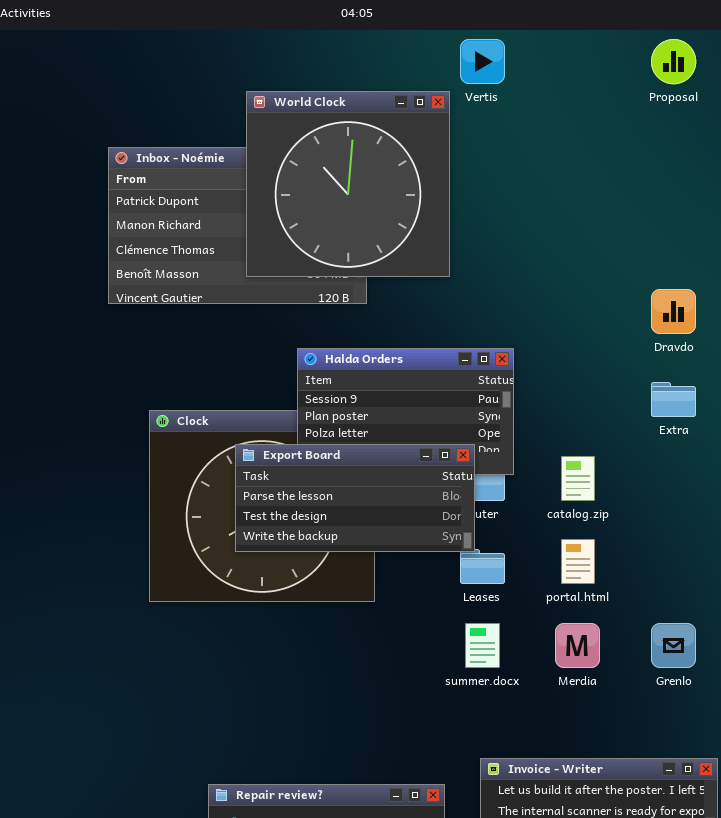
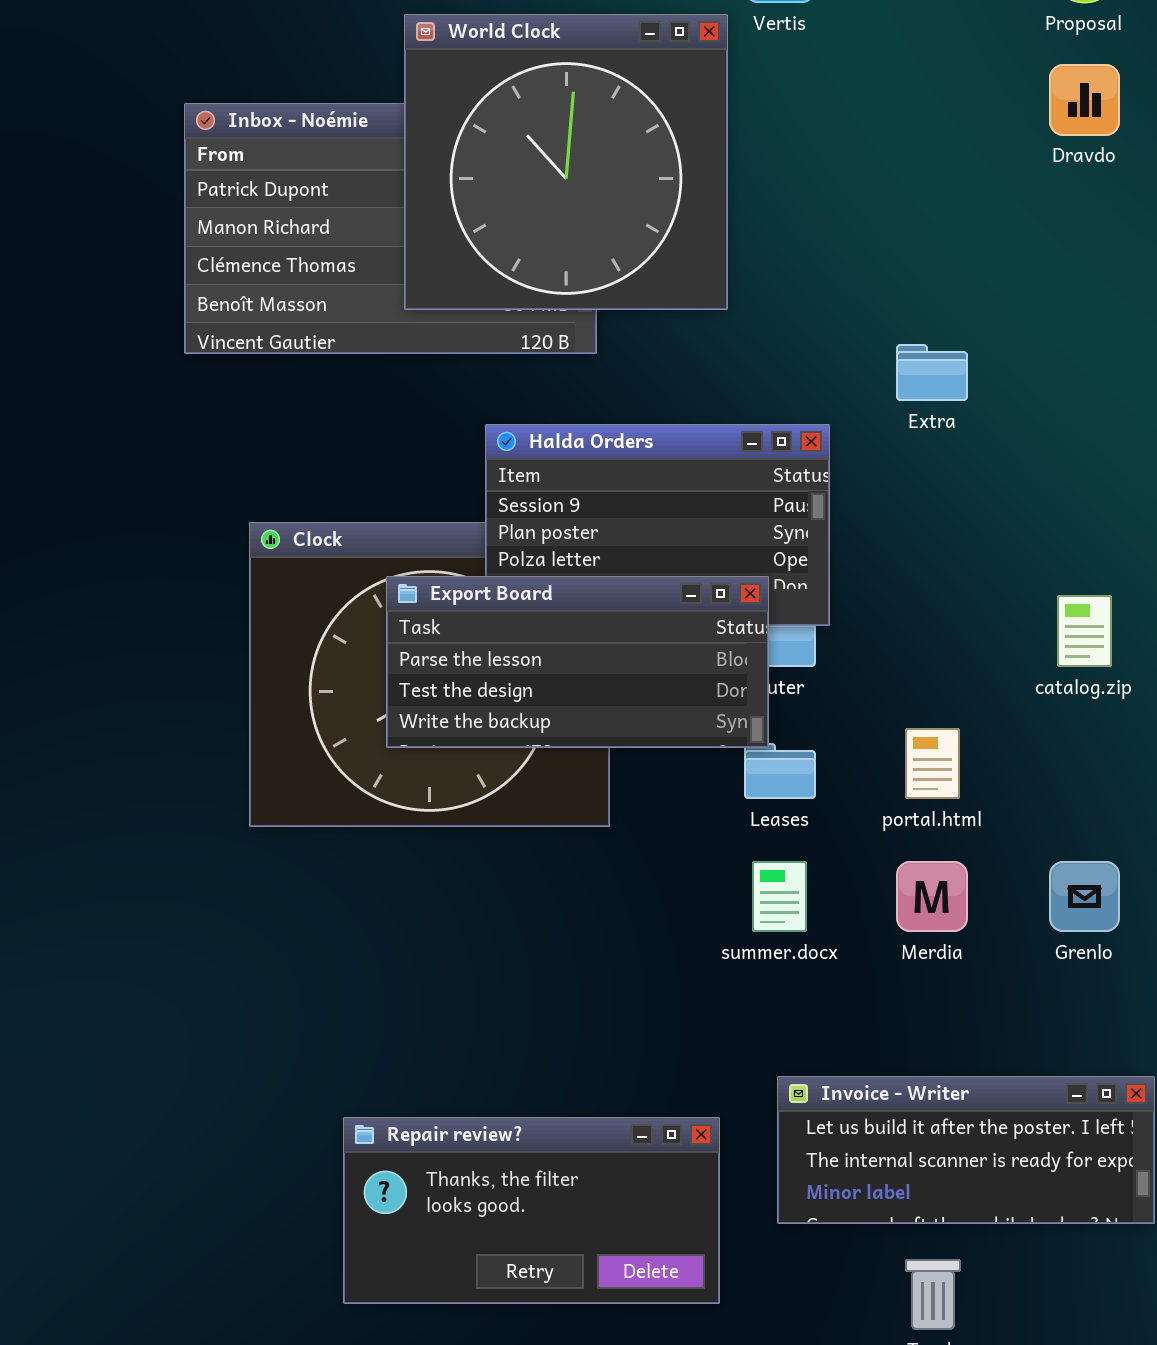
Dravdo: [651,289,696,334] -> [1049,64,1120,136], moved
Extra: [651,382,696,417] -> [896,344,968,401], moved
catalog.zip: [561,456,595,501] -> [1057,595,1112,667], moved

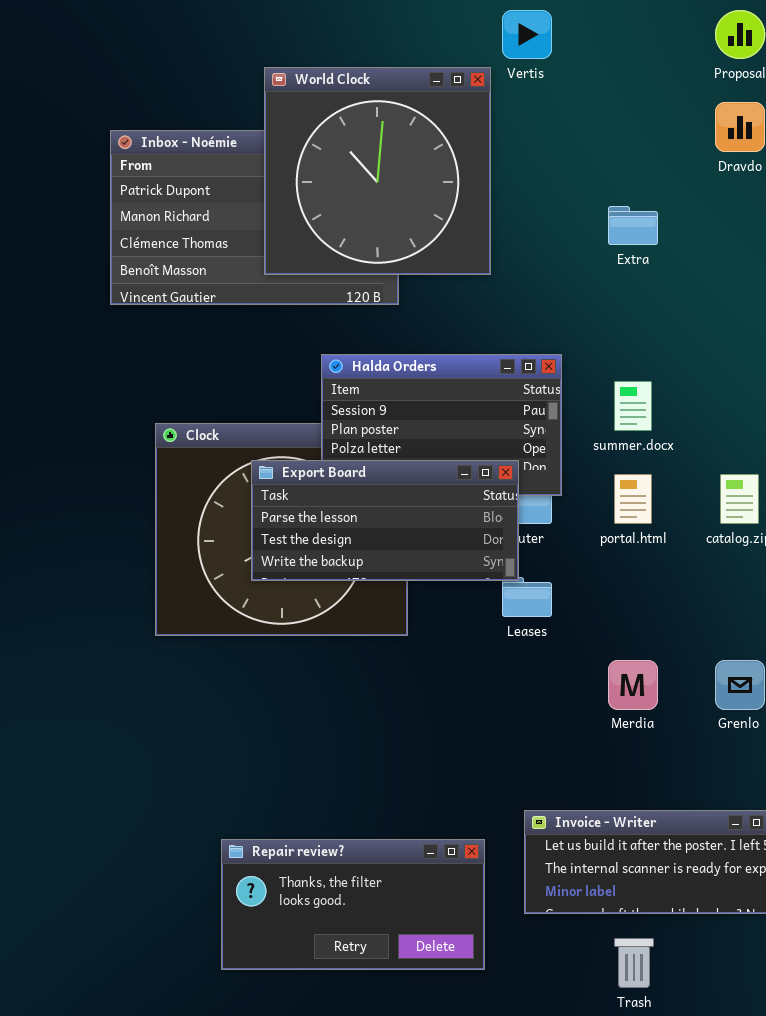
Extra: [896,344,968,401] -> [608,206,658,245], moved
portal.html: [905,728,960,799] -> [614,474,652,524], moved
summer.docx: [752,861,807,932] -> [614,381,652,431], moved

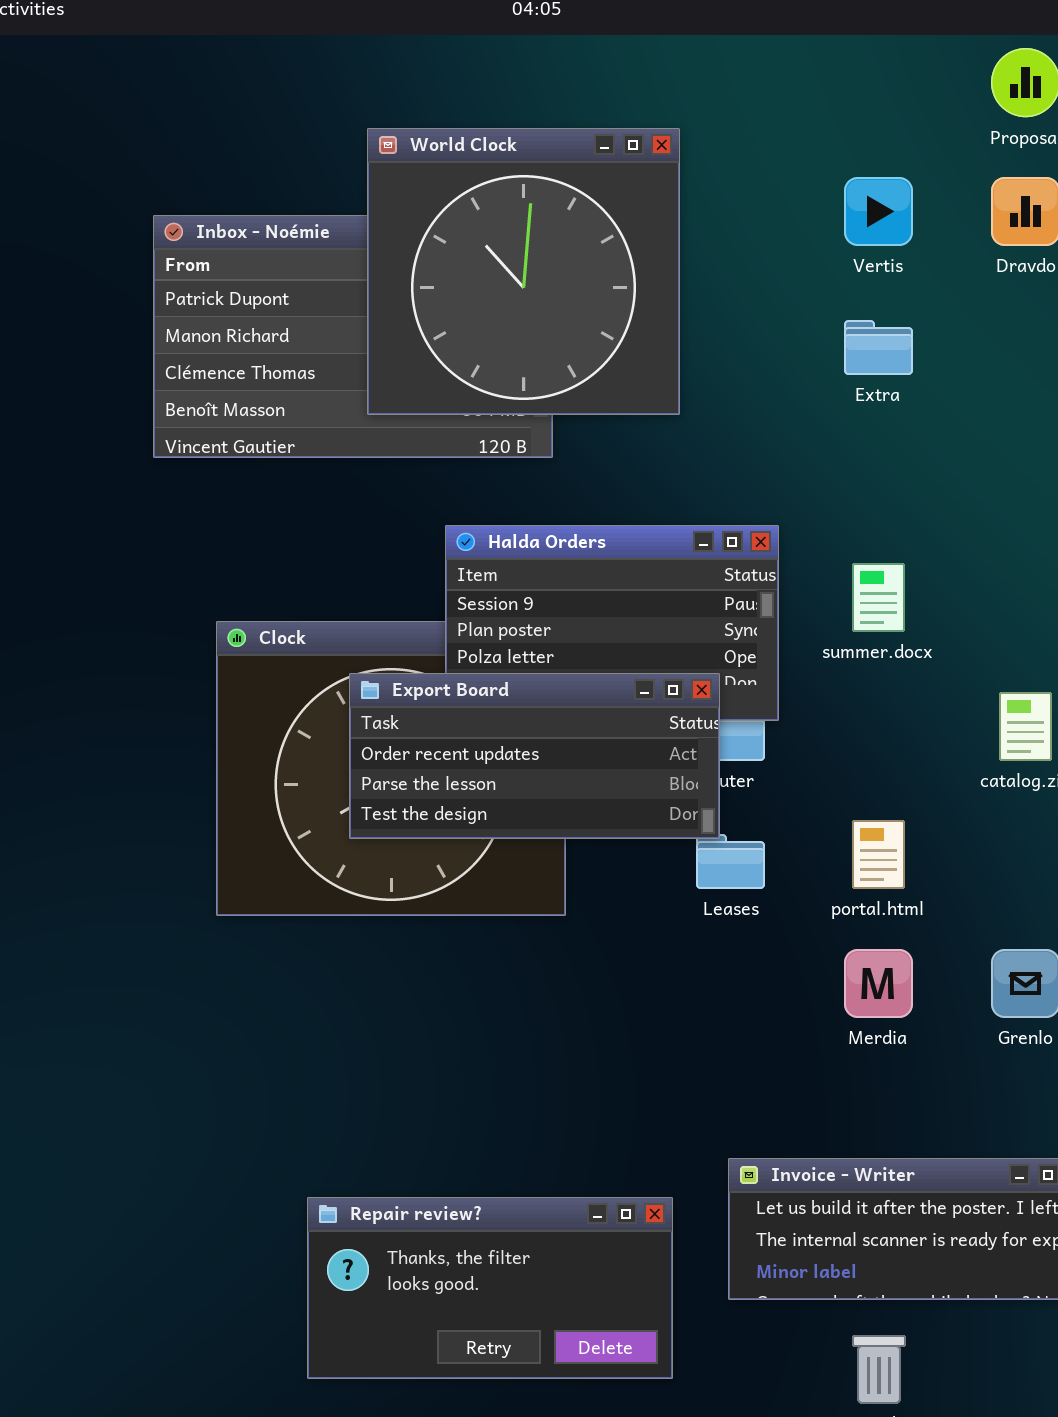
Vertis: [502,10,552,59] -> [844,177,913,246], moved
Export Board: [251,460,519,581] -> [349,673,720,839], scrolled up 1 row
portal.html: [614,474,652,524] -> [852,820,905,889], moved

